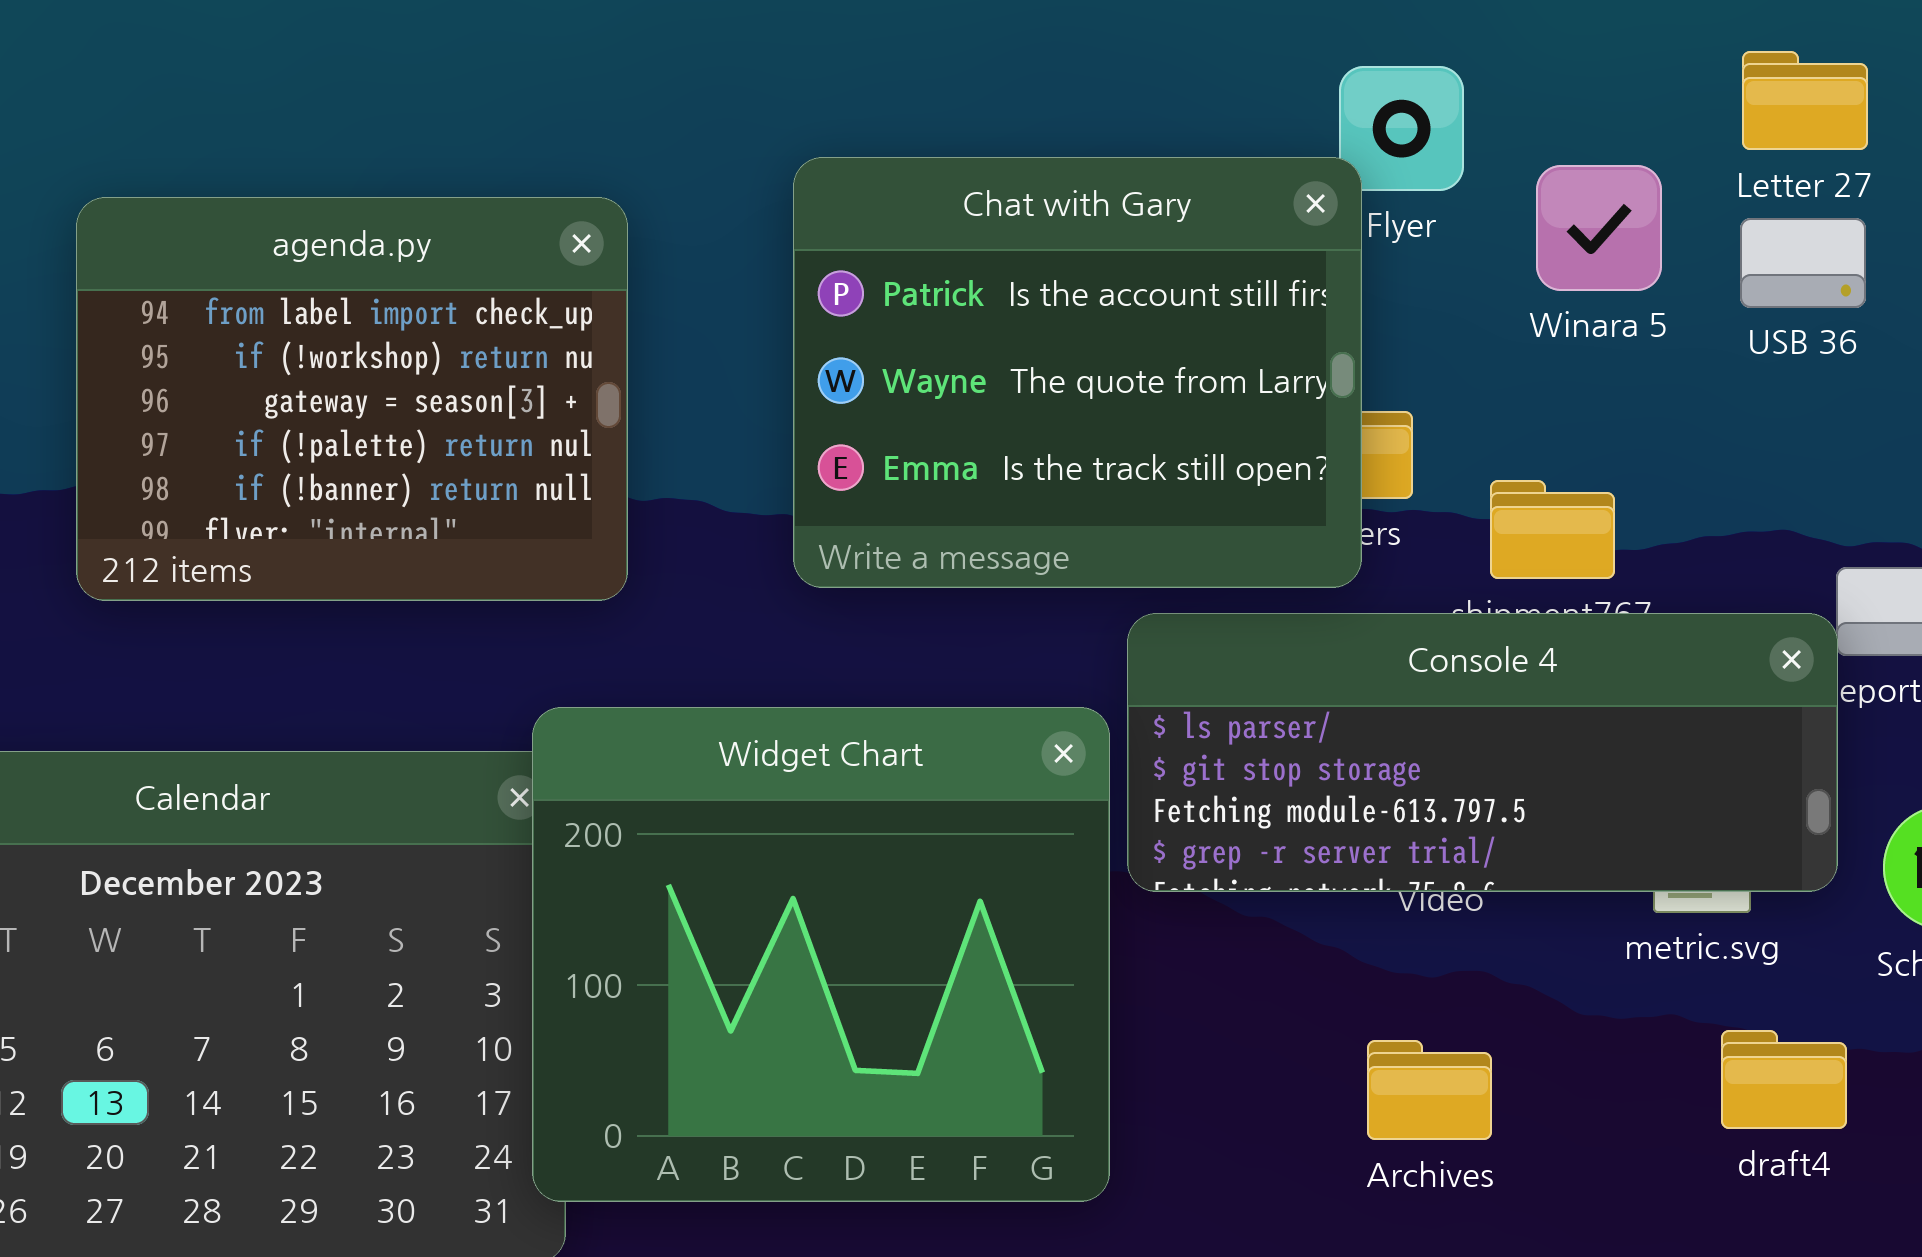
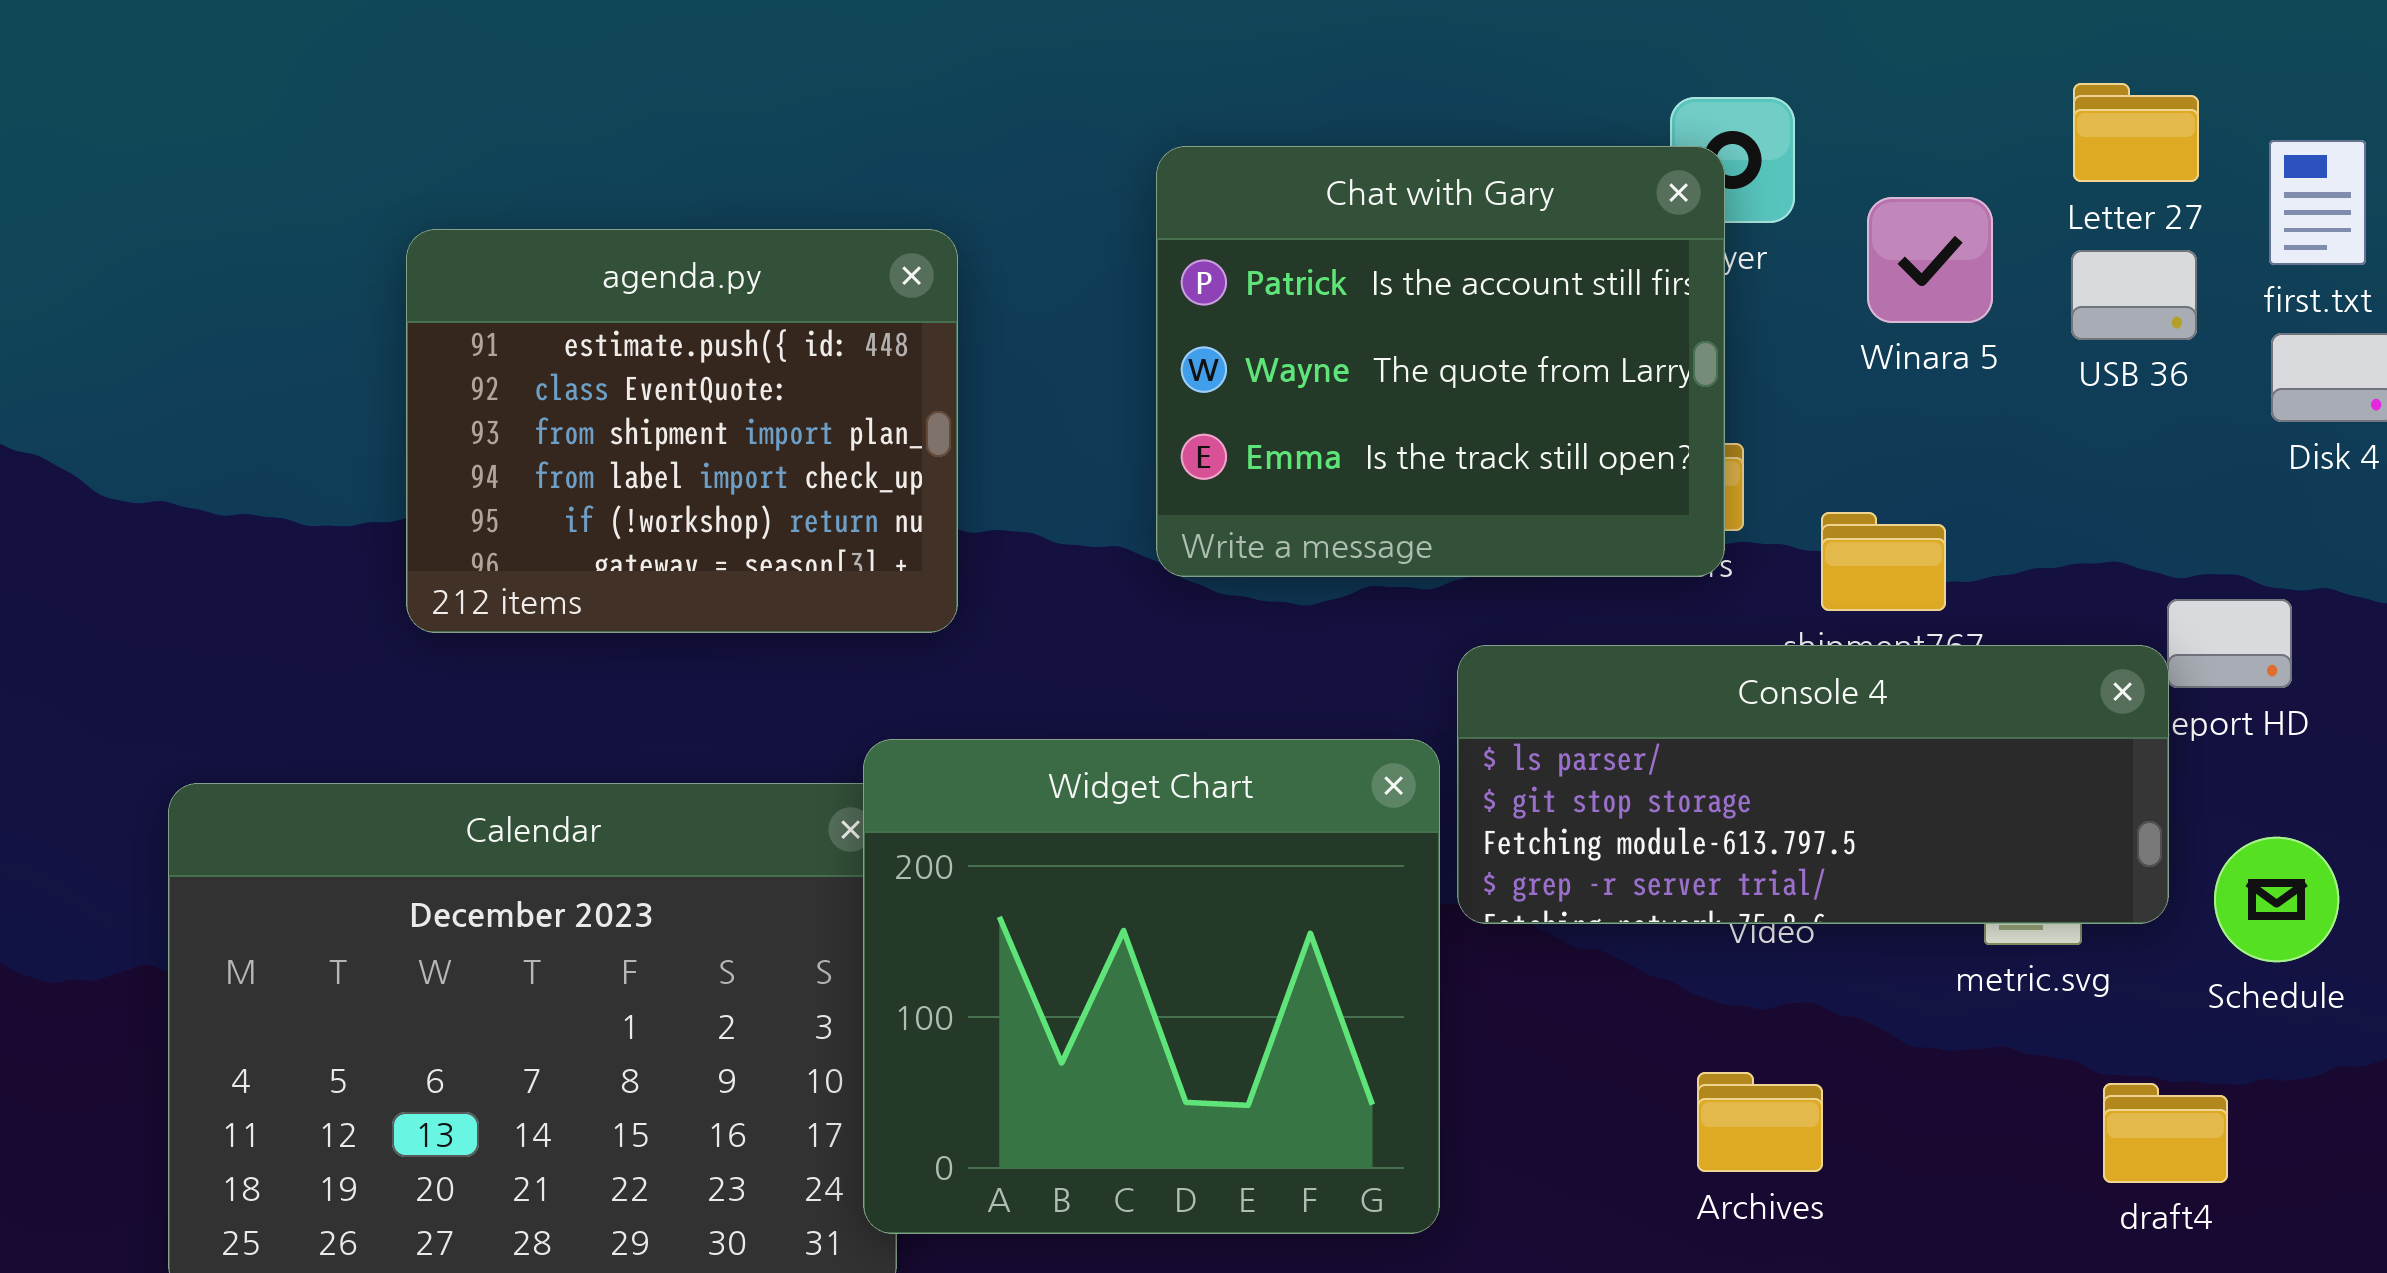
Chat with Gary: [793,157,1362,588] -> [1156,146,1725,577], moved
agenda.py: [76,197,628,601] -> [406,229,958,633], scrolled up 3 rows
draft4: [1721,1030,1847,1129] -> [2103,1083,2228,1183], moved

